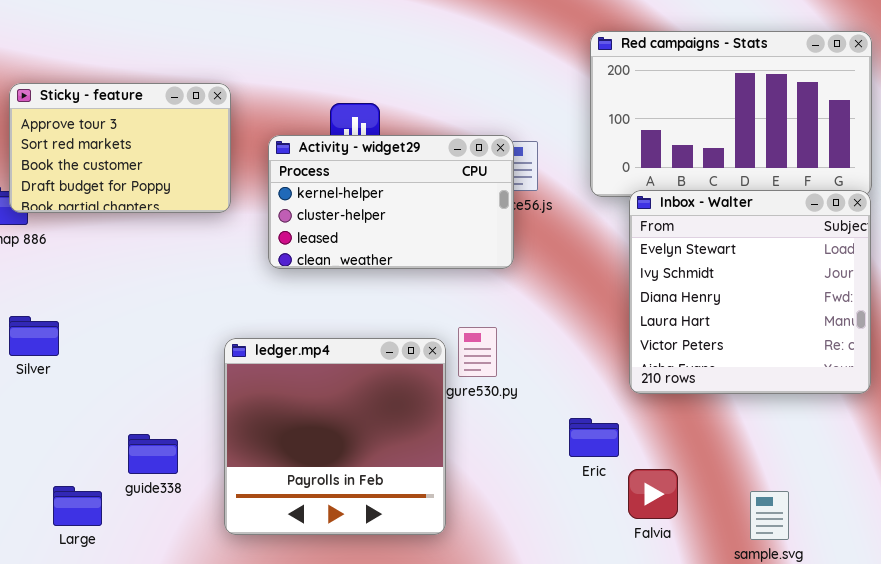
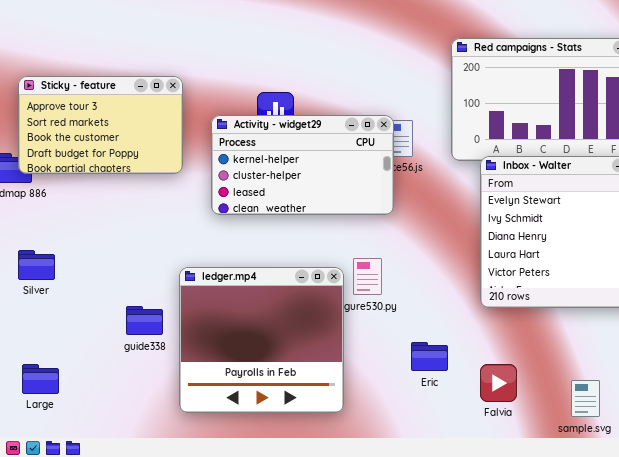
Eric: [569,418,619,457] -> [411,342,448,371], moved
guide338: [128,434,178,474] -> [126,306,163,335], moved
Large: [53,486,102,526] -> [22,364,59,394], moved

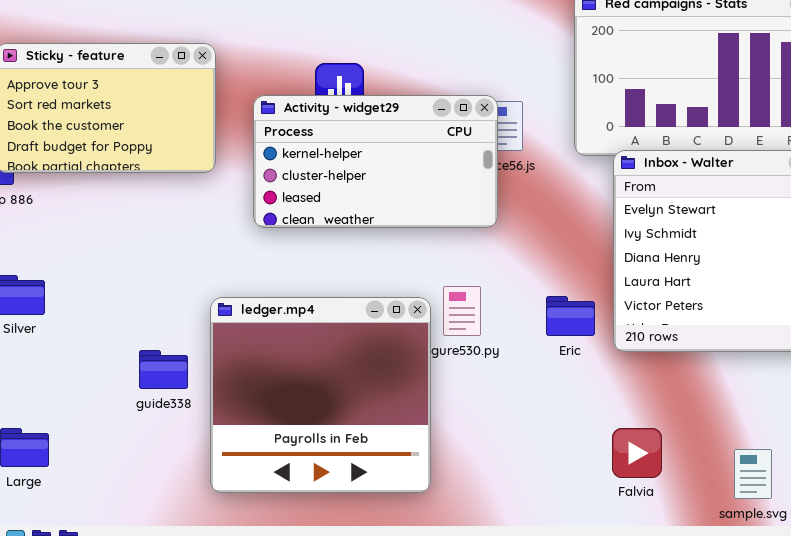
Eric: [411,342,448,371] -> [546,296,595,336], moved

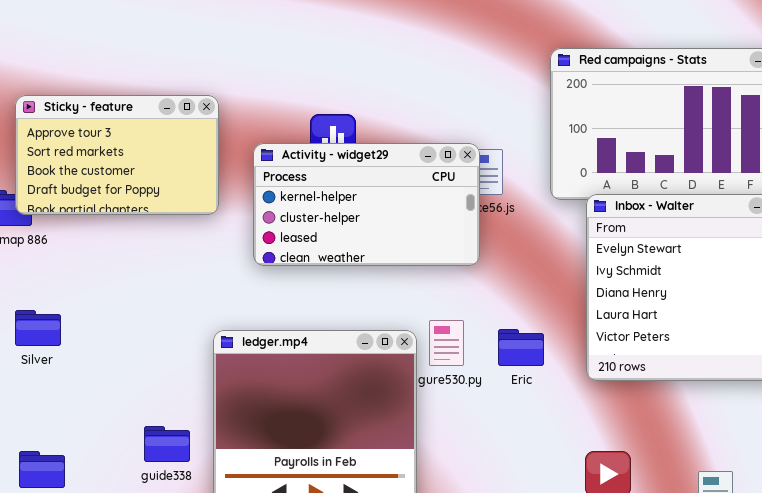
Eric: [546,296,595,336] -> [498,329,544,366], moved
guide338: [139,350,188,389] -> [144,426,190,462], moved

